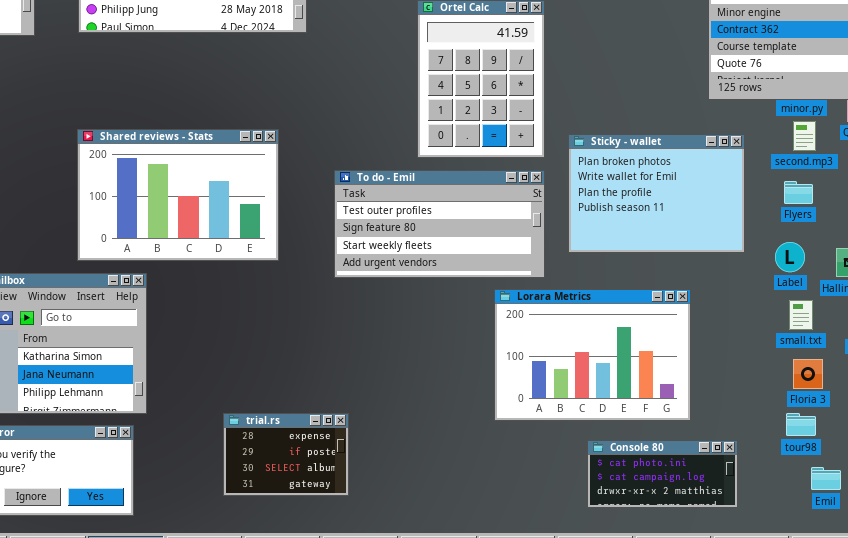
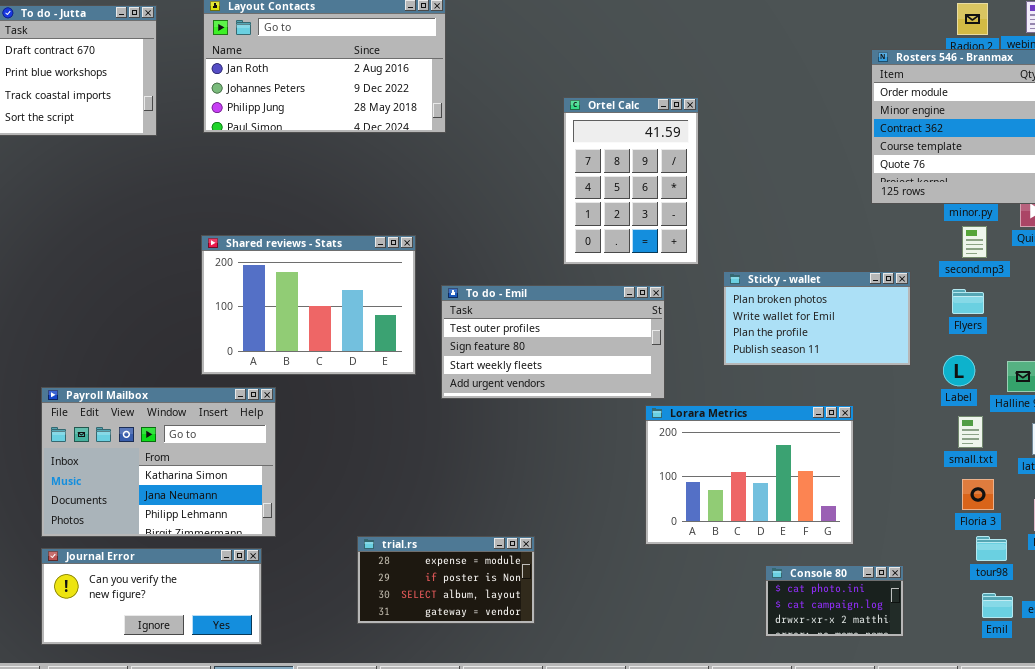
Sticky - wallet: [568,134,745,253] -> [723,271,911,366], resized
To do - Emil: [334,170,545,278] -> [441,285,665,399], moved
trial.rs: [223,413,349,496] -> [357,536,535,624], resized
tour98: [786,413,816,436] -> [976,536,1007,561], moved
Console 80: [587,440,738,508] -> [765,565,904,637], resized

